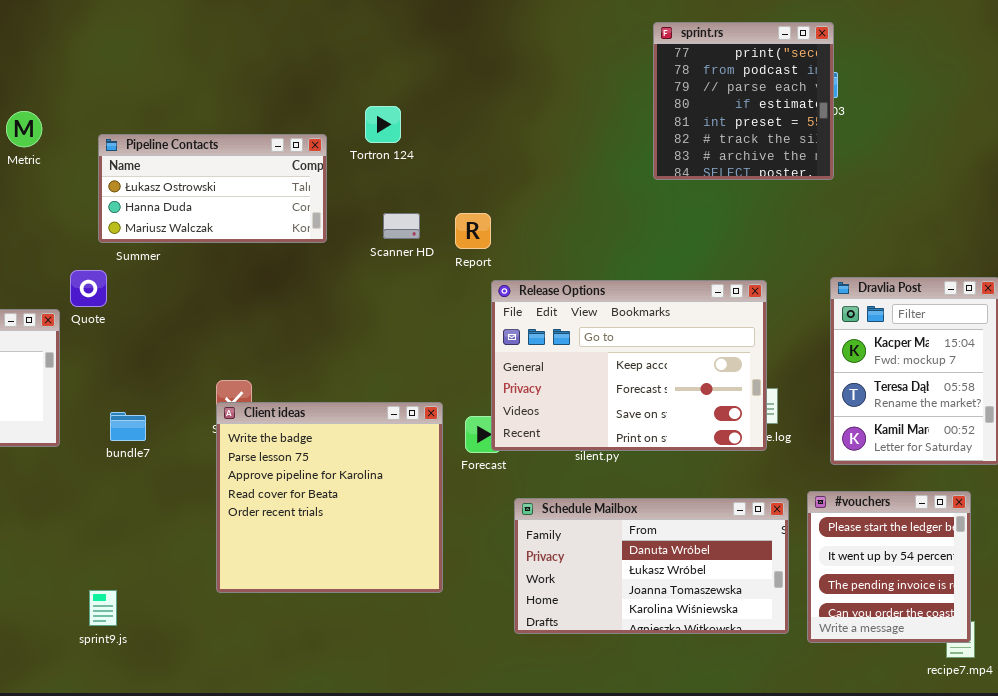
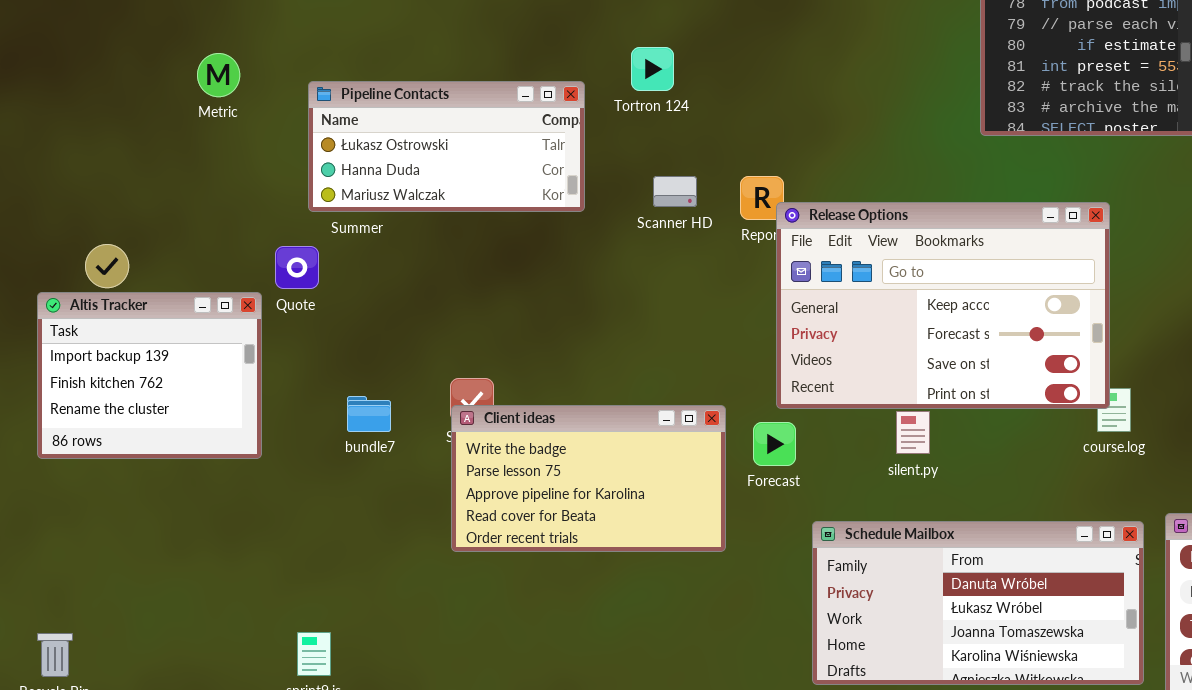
Release Options: [491,280,767,451] -> [776,202,1110,409], moved
Client ideas: [216,402,443,593] -> [451,405,726,552], resized
bundle7: [110,412,146,441] -> [347,396,391,432], moved

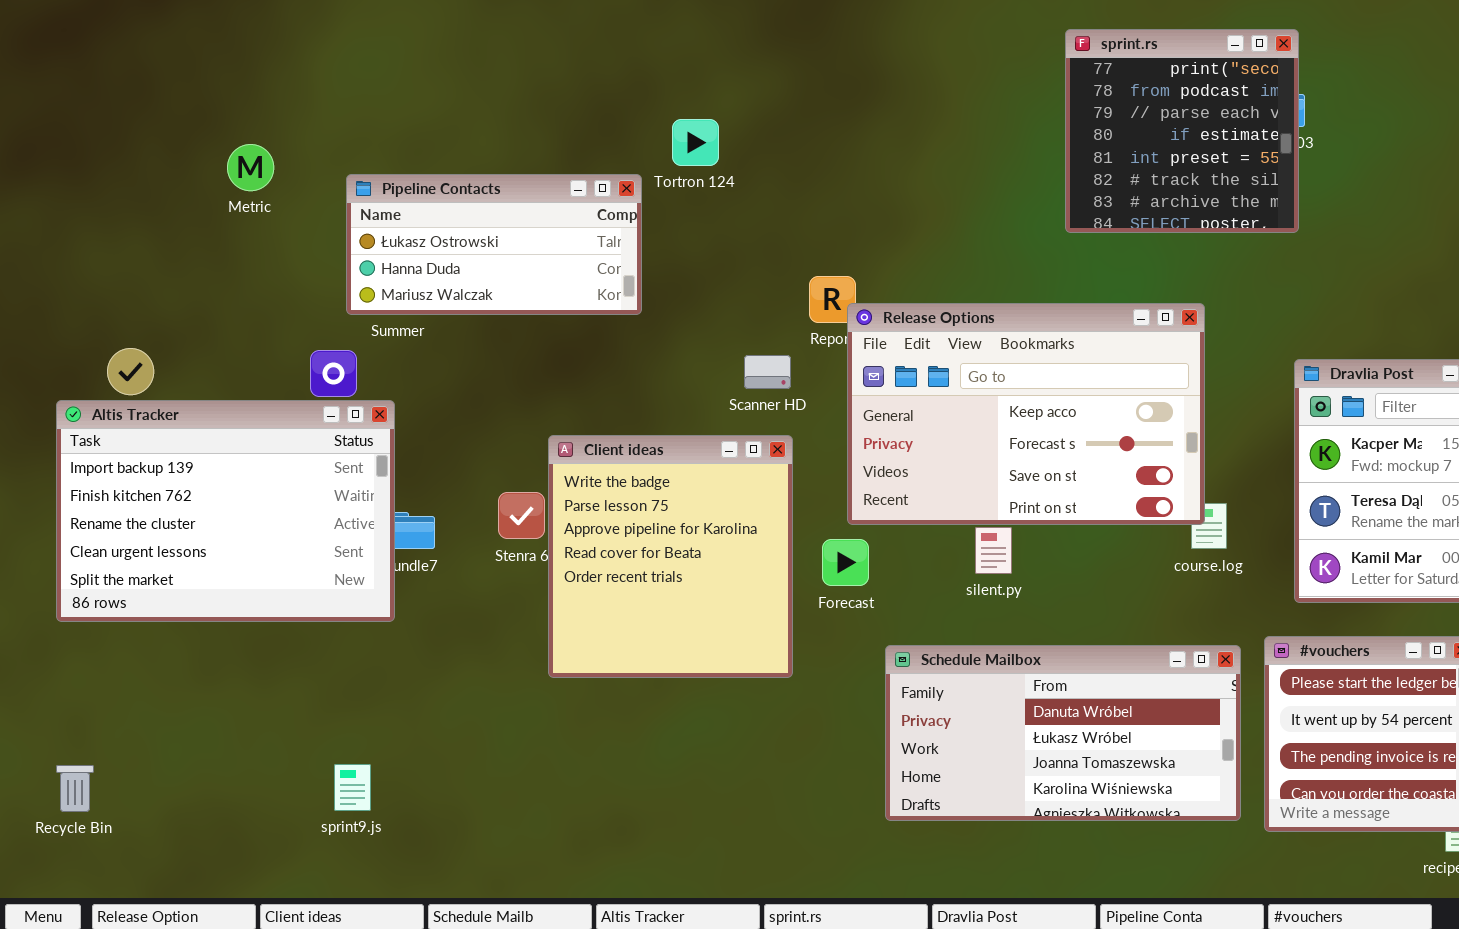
Tortron 124: [631,47,674,91] -> [672,119,719,166], moved
Scanner HD: [653,176,697,207] -> [744,355,791,389], moved
Altis Tracker: [37,292,262,459] -> [56,400,395,622], resized
Client ideas: [451,405,726,552] -> [548,435,793,678], resized

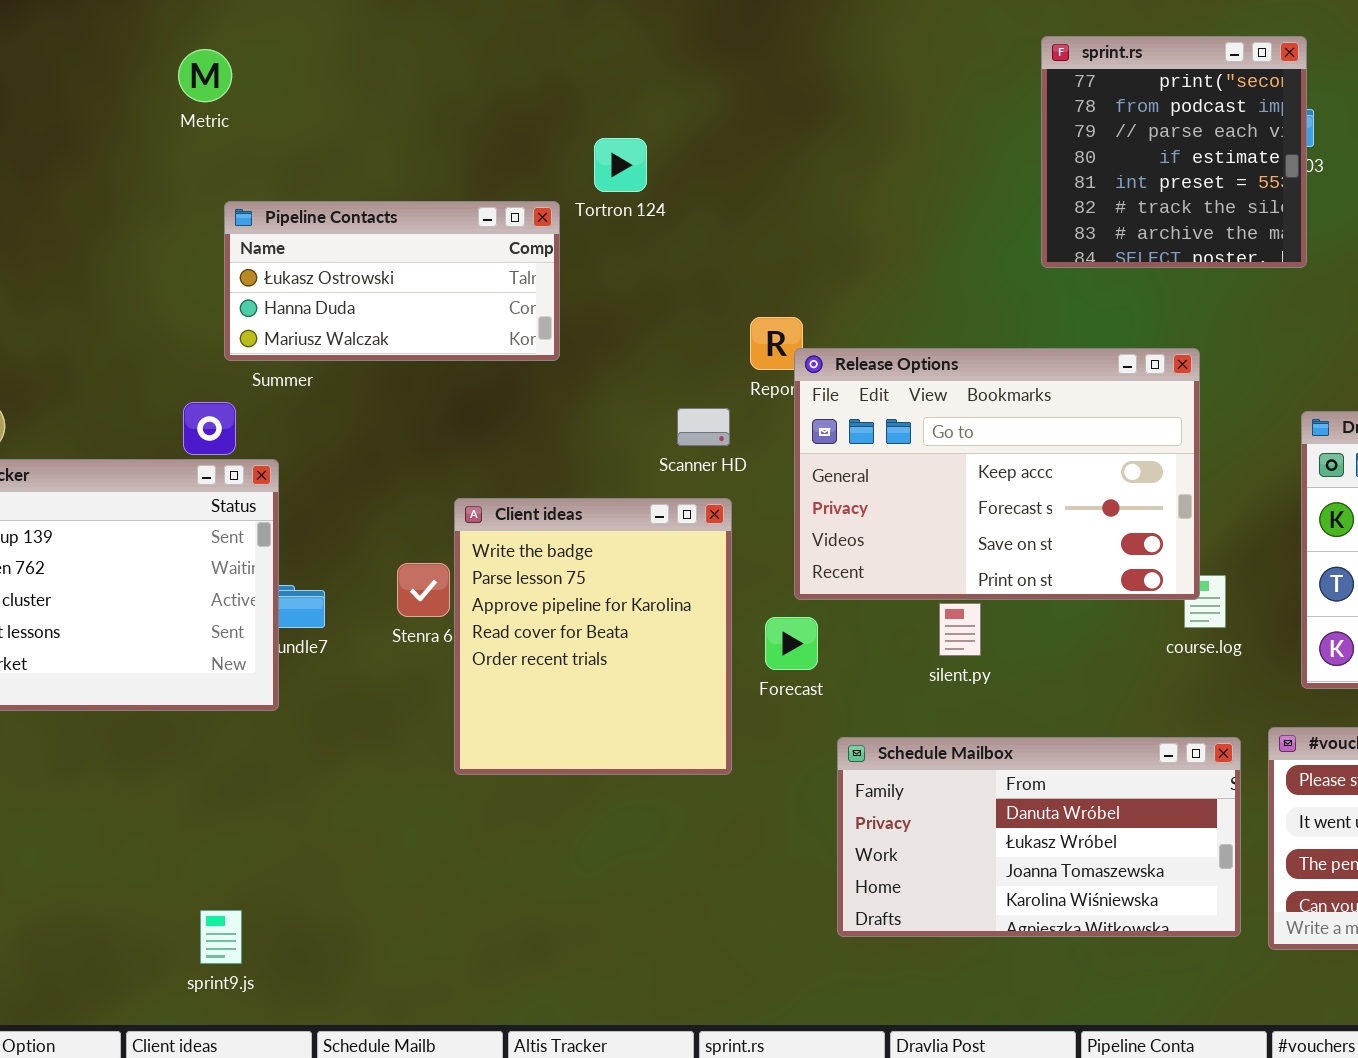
Metric: [227,144,274,191] -> [178,49,232,102], moved
sprint9.js: [334,764,371,811] -> [200,910,242,964], moved

